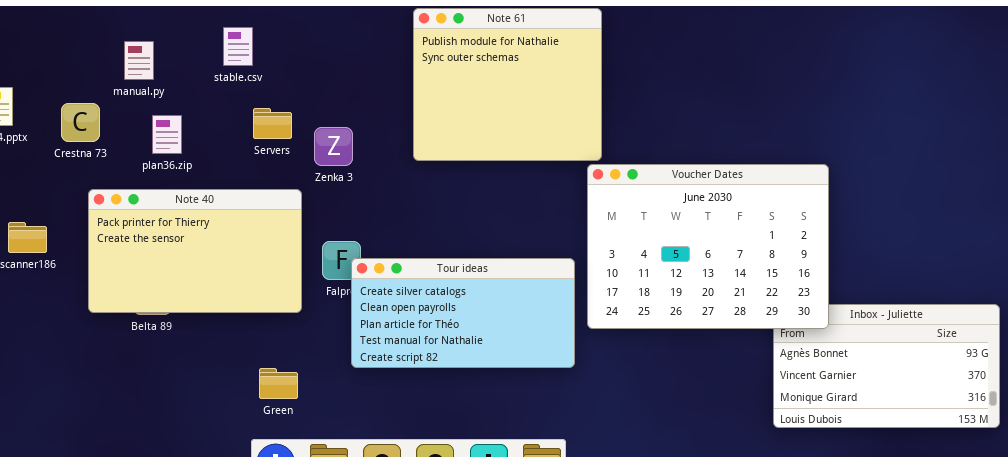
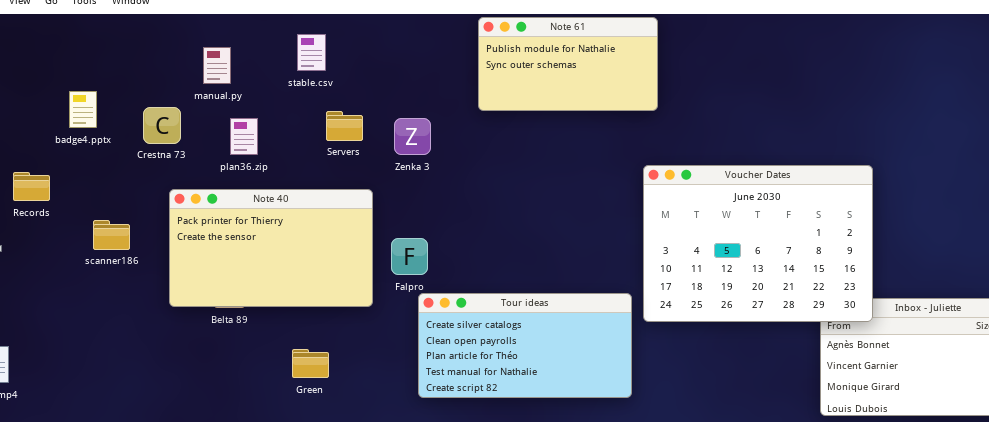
Note 61: [413,8,602,161] -> [478,17,658,111], resized
Zenka 3: [314,127,353,166] -> [394,118,431,155], moved
Tour ideas: [351,258,575,368] -> [418,293,632,398], moved
Green: [259,368,298,399] -> [292,349,329,378], moved

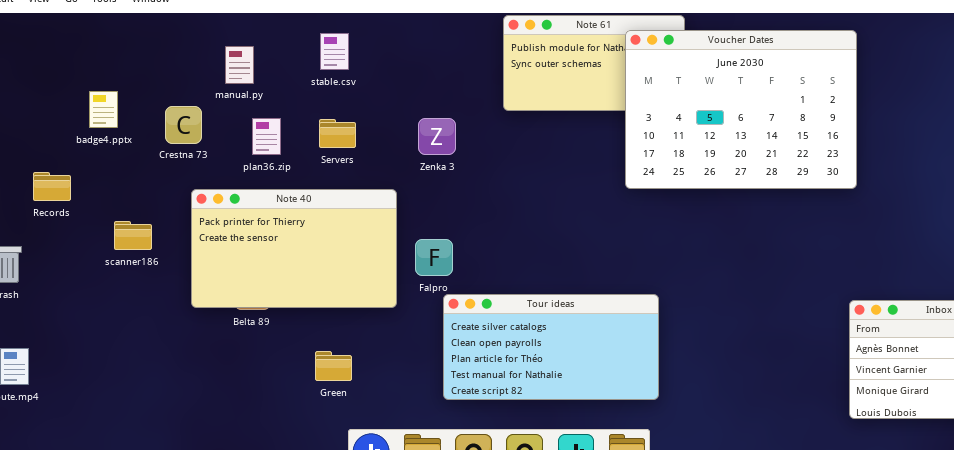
Servers: [326,111,363,141] -> [319,119,356,148], moved
Voucher Dates: [643,165,873,322] -> [625,30,857,189], moved

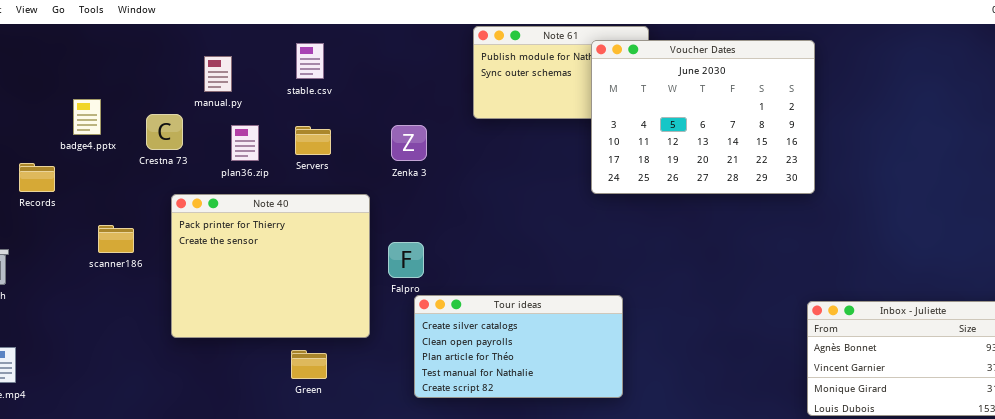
Records: [33,172,71,201] -> [19,163,55,192], moved
Note 40: [191,189,397,308] -> [171,194,370,338], resized

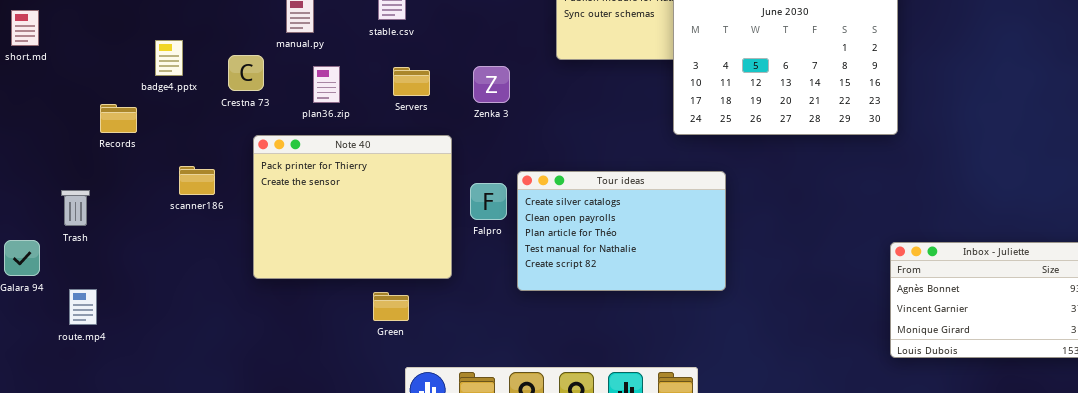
Servers: [295,126,331,155] -> [393,67,430,96], moved
Tour ideas: [414,295,623,398] -> [517,171,726,291], moved, resized

